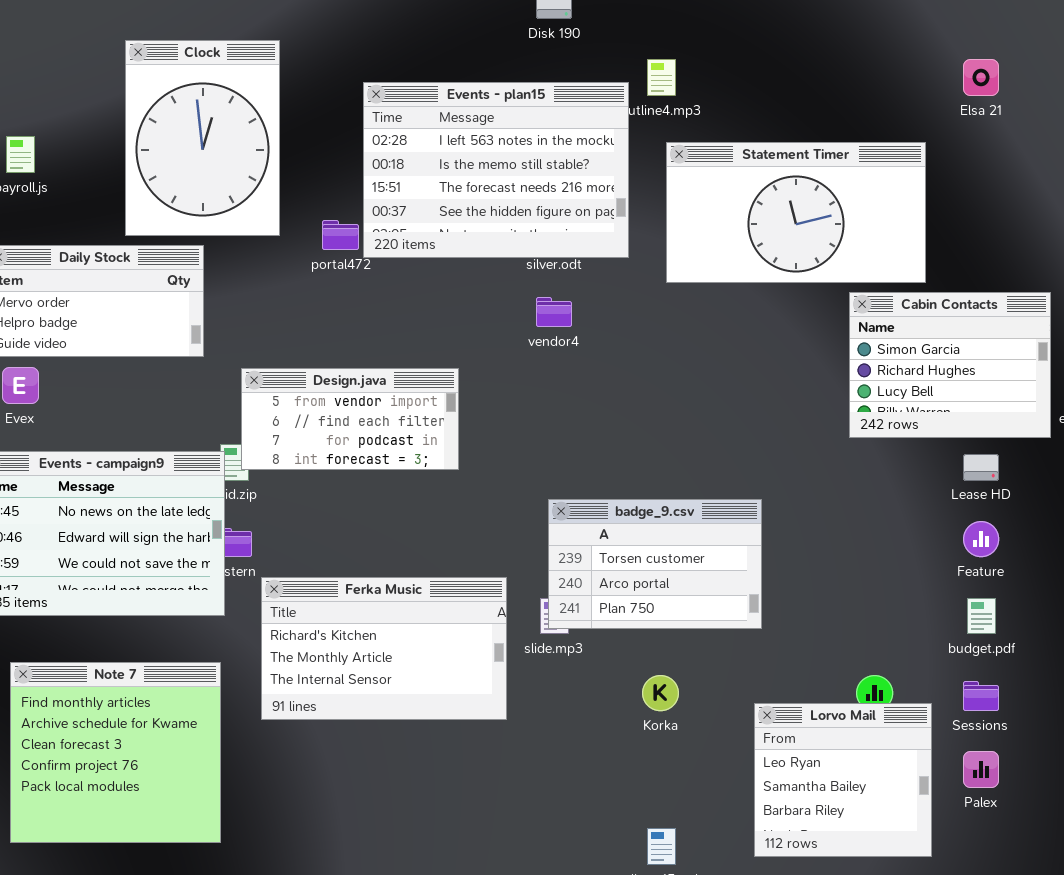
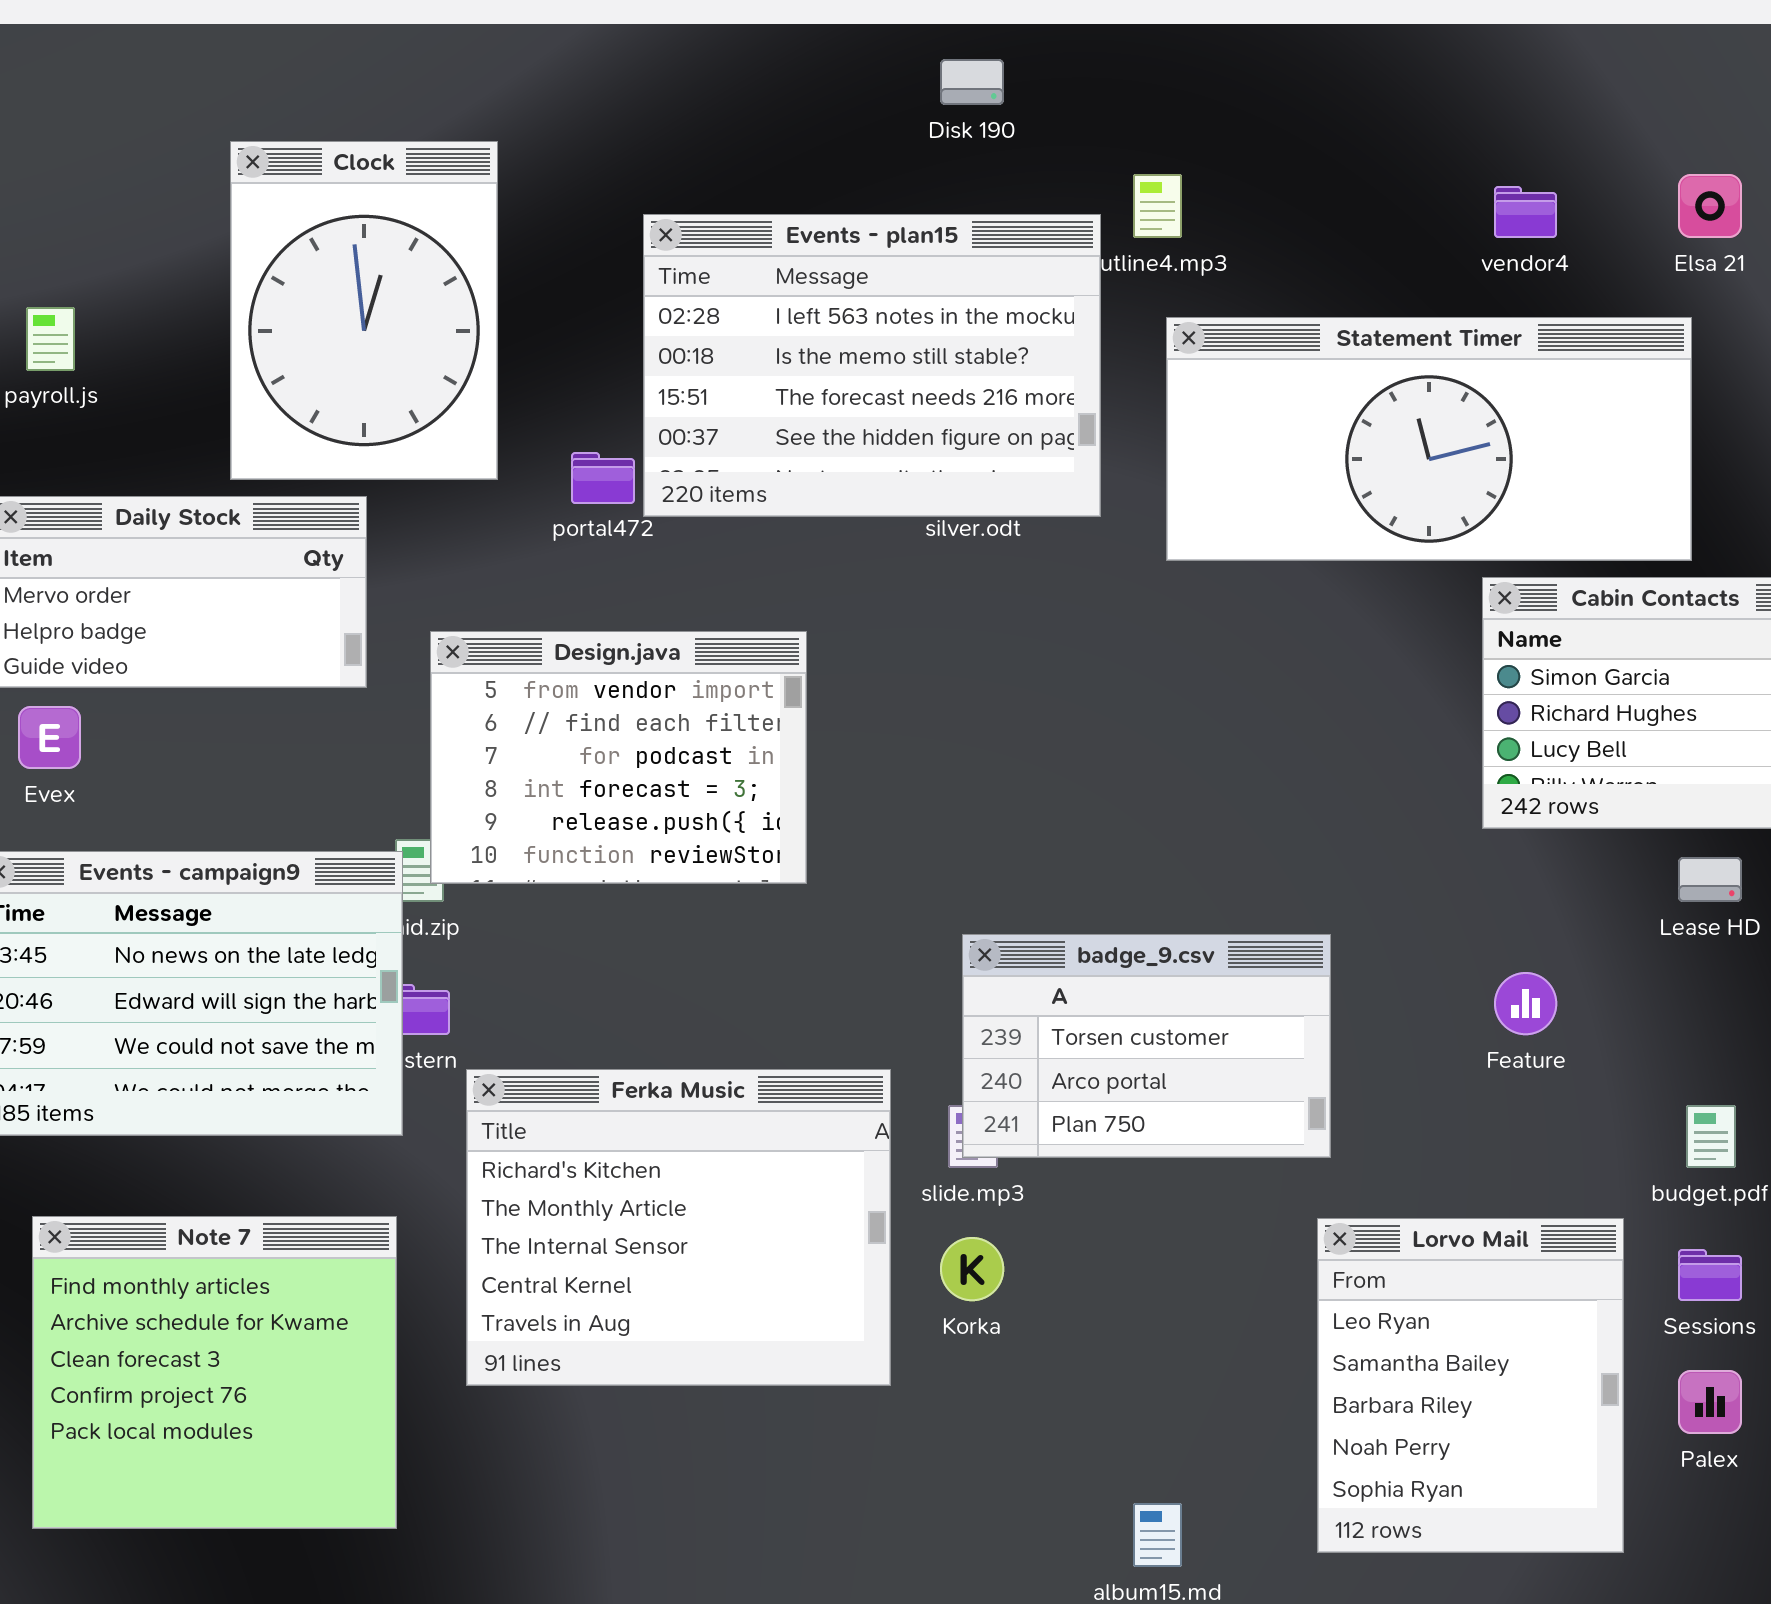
Statement Timer: [666,142,926,283] -> [1166,317,1692,561], resized
vendor4: [536,297,572,327] -> [1494,186,1557,238], moved
Design.java: [241,368,459,470] -> [430,631,807,884], resized
Feature: [963,521,999,557] -> [1494,972,1557,1035], moved
Ferka Music: [261,577,507,720] -> [466,1069,891,1386], resized
Korka: [642,675,679,711] -> [940,1237,1004,1301], moved
Lorvo Mail: [754,703,932,857] -> [1317,1218,1624,1553], resized

